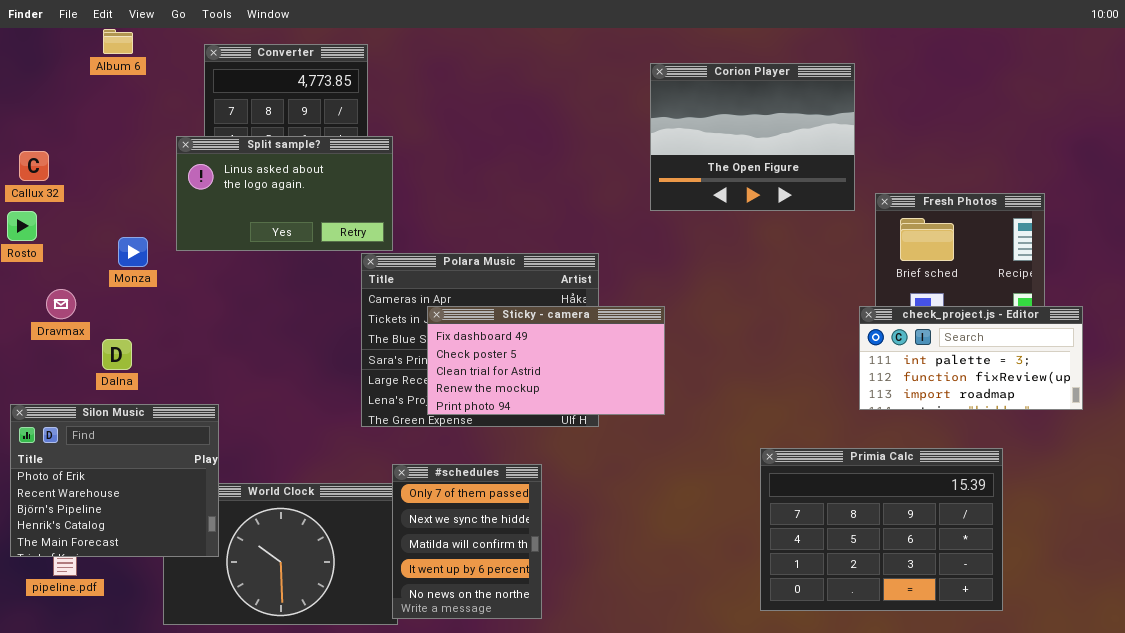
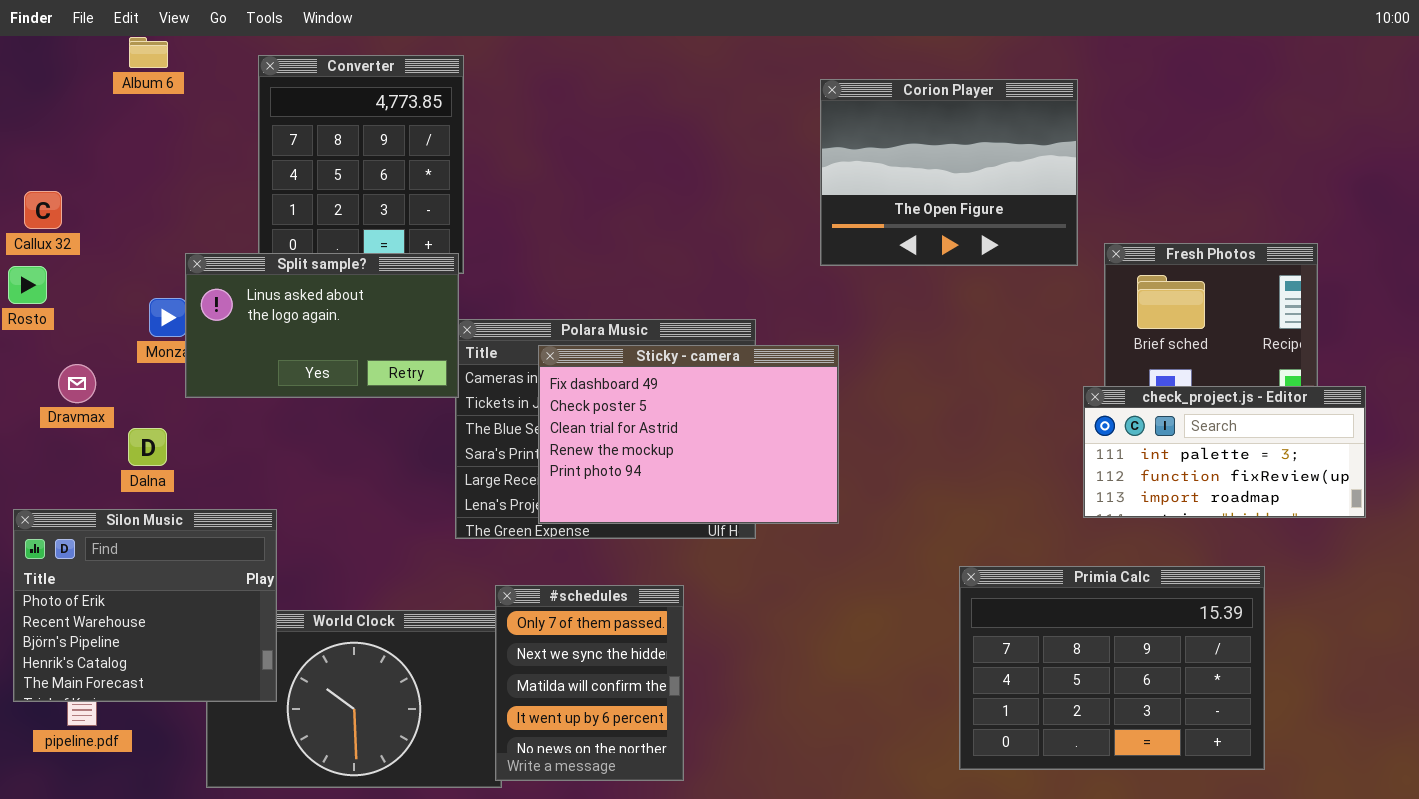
Split sample?: [176,136,393,251] -> [185,253,459,398], moved
Sticky - camera: [427,306,665,415] -> [538,345,839,524], resized

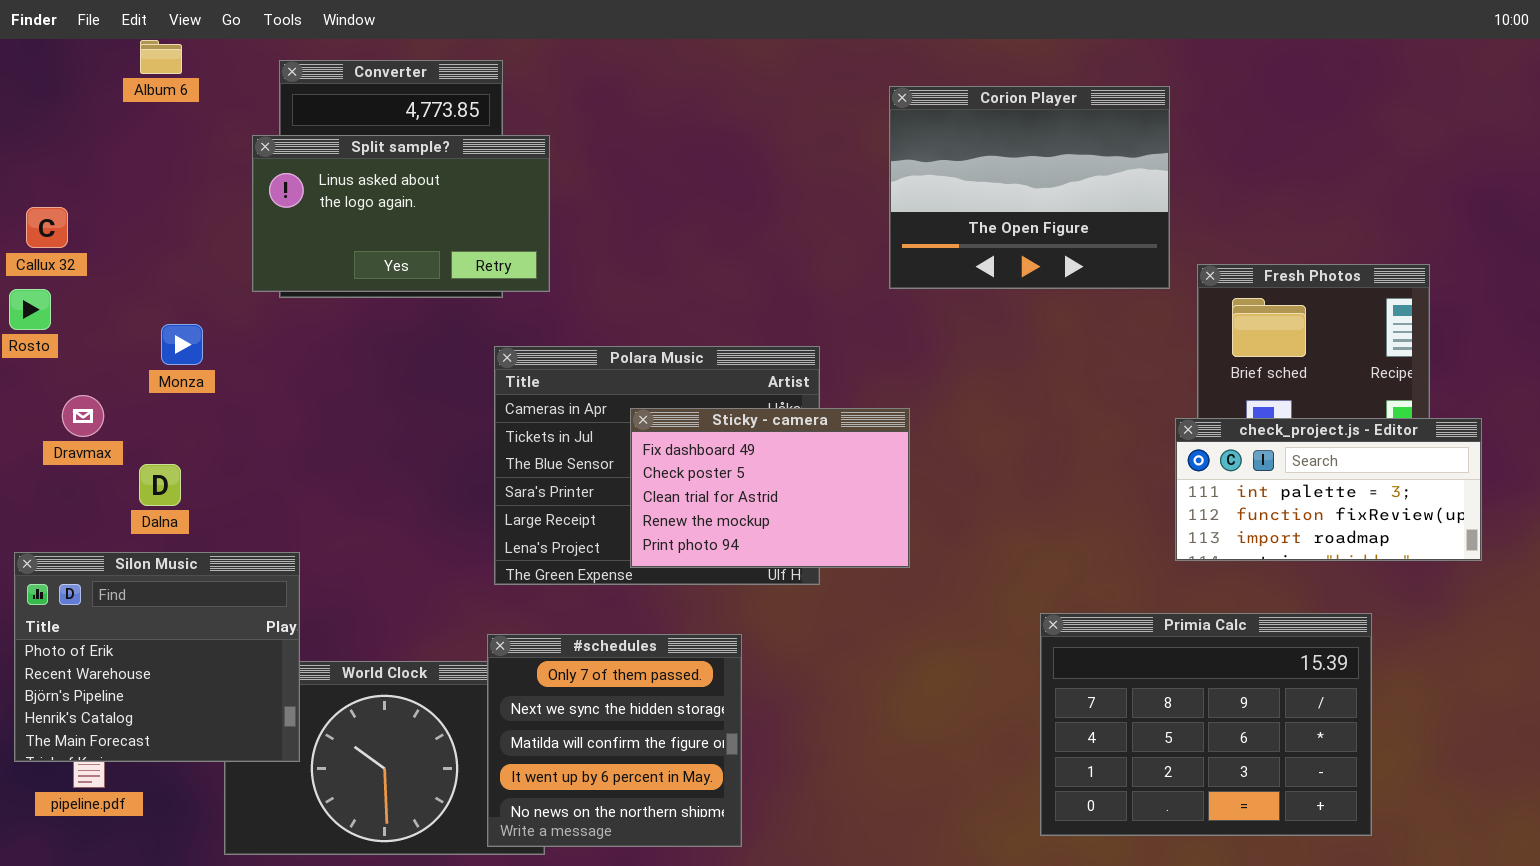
Split sample?: [185,253,459,398] -> [252,135,550,292], moved
Sticky - camera: [538,345,839,524] -> [630,408,910,568], resized
#schedules: [495,585,684,781] -> [487,634,742,847], resized

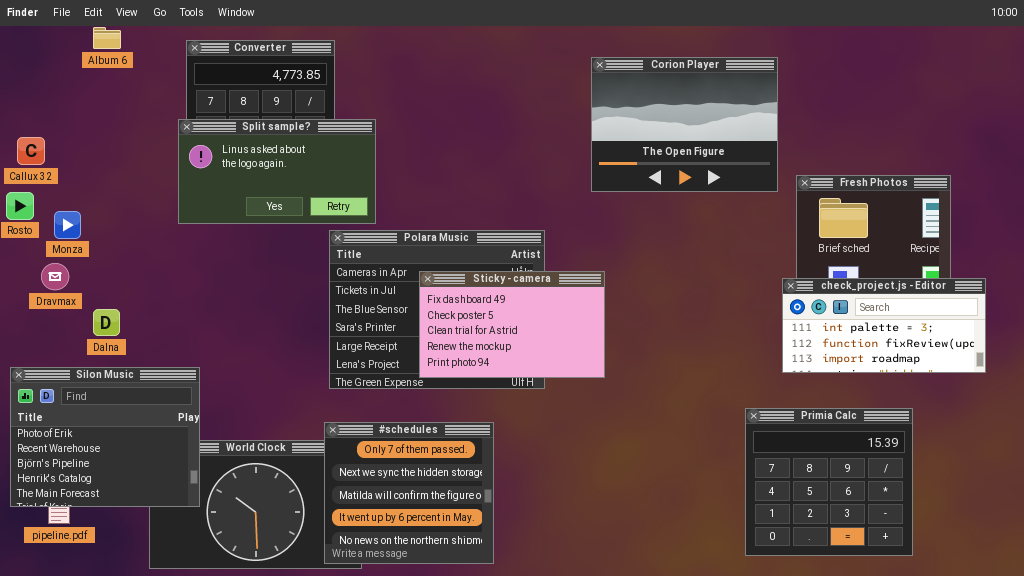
Split sample?: [252,135,550,292] -> [178,119,376,224], moved
Monza: [161,324,203,365] -> [54,211,81,239], moved
Primia Calc: [1040,613,1372,836] -> [745,408,913,556], resized

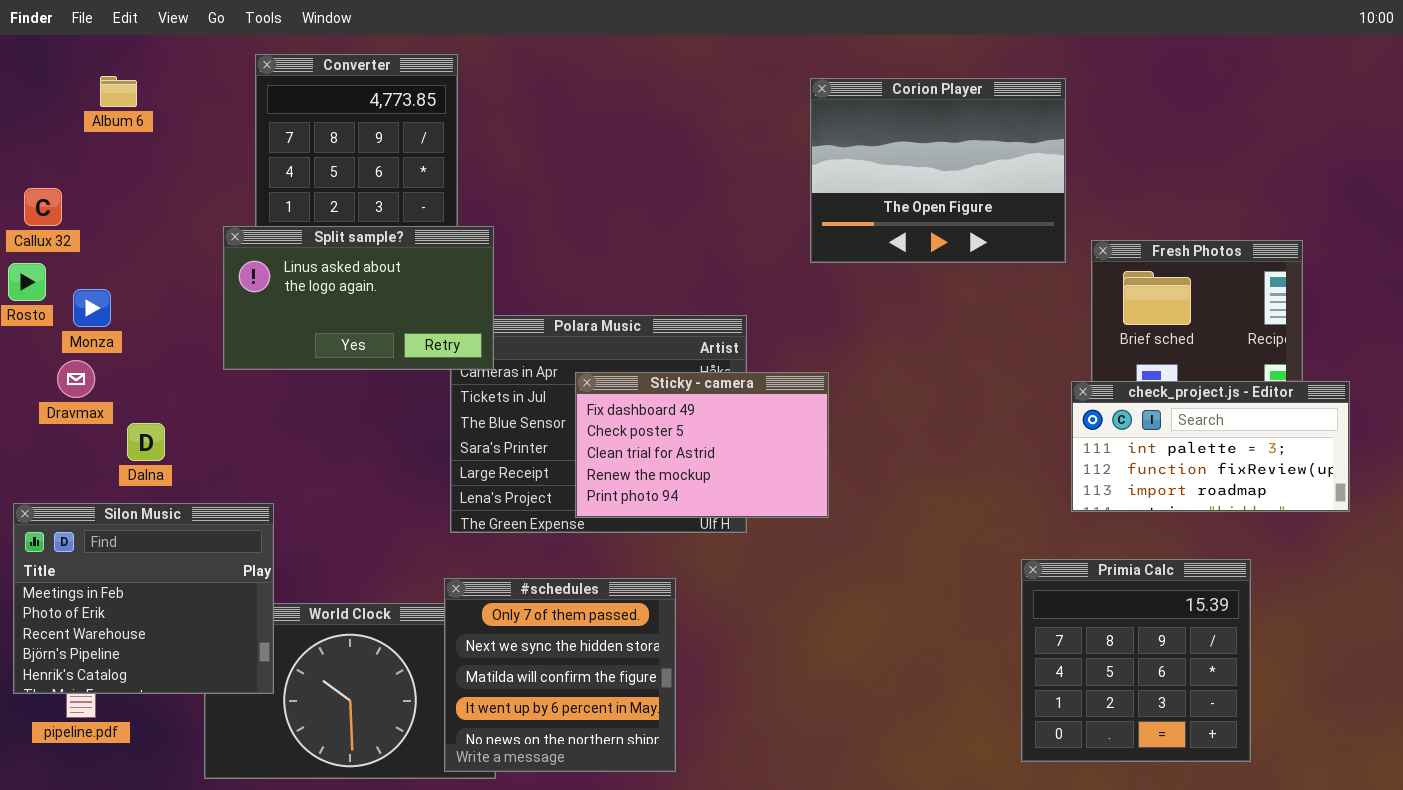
Album 6: [93,27,121,49] -> [100,76,137,107], moved
Split sample?: [178,119,376,224] -> [223,226,494,370], moved
Silon Music: [10,367,200,507] -> [13,503,274,694], scrolled up 1 row

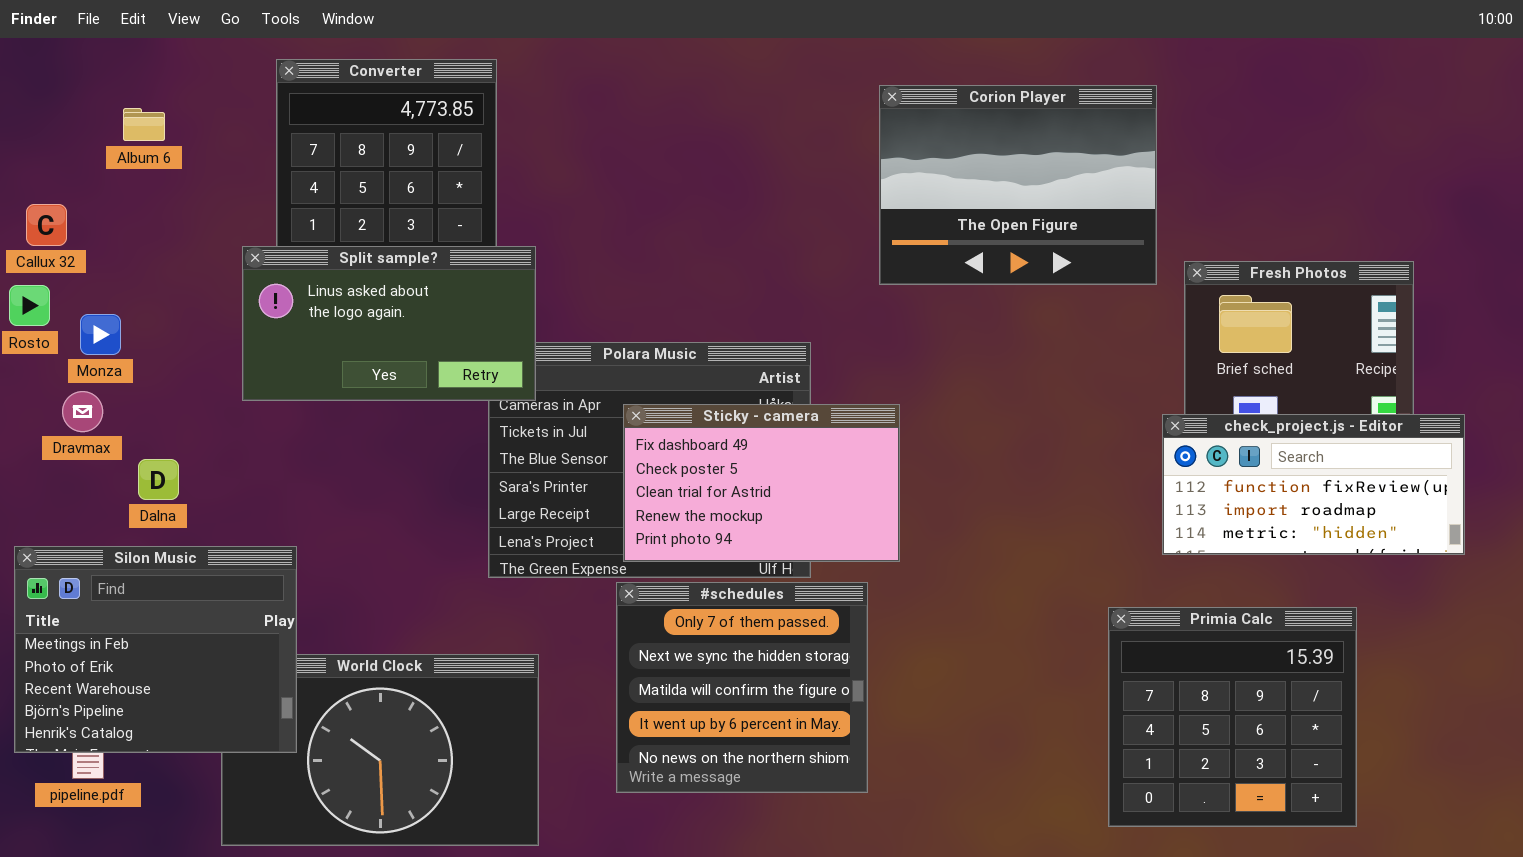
Album 6: [100,76,137,107] -> [123,108,165,141], moved
check_project.js - Editor: [1071,381,1350,512] -> [1162,414,1465,555], scrolled down 1 row
#schedules: [444,578,676,772] -> [616,582,868,793], moved

